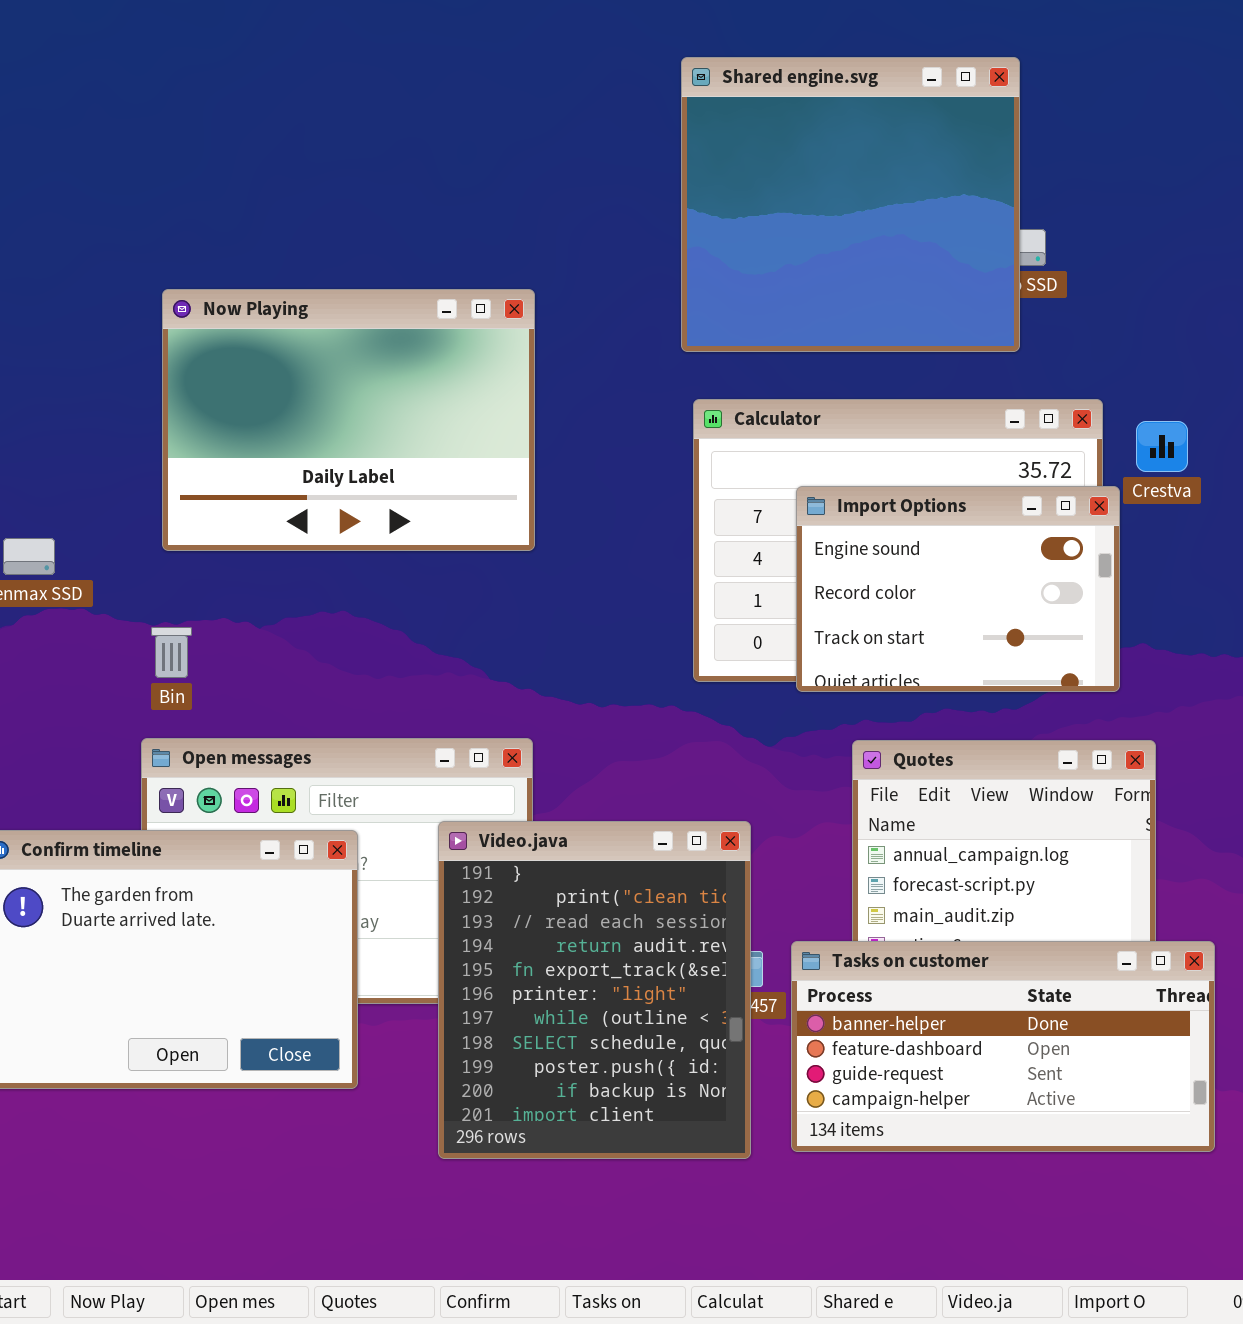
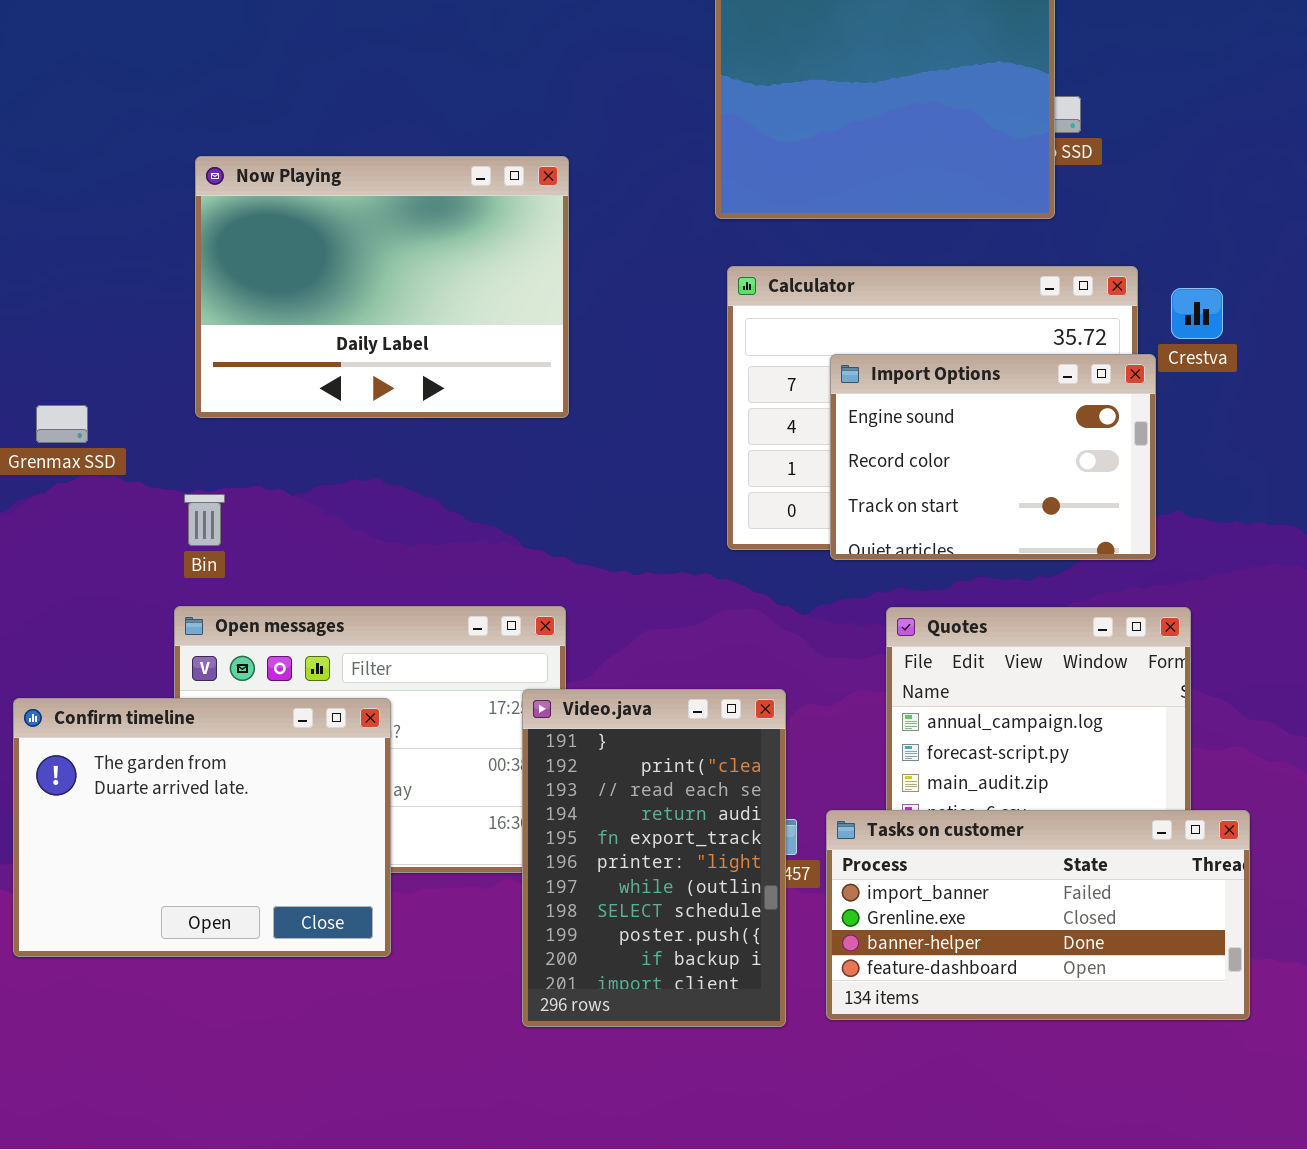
Video.java: [438,821,751,1159] -> [522,689,786,1027], resized
Tasks on customer: [791,941,1215,1152] -> [826,810,1250,1020], scrolled up 2 rows

